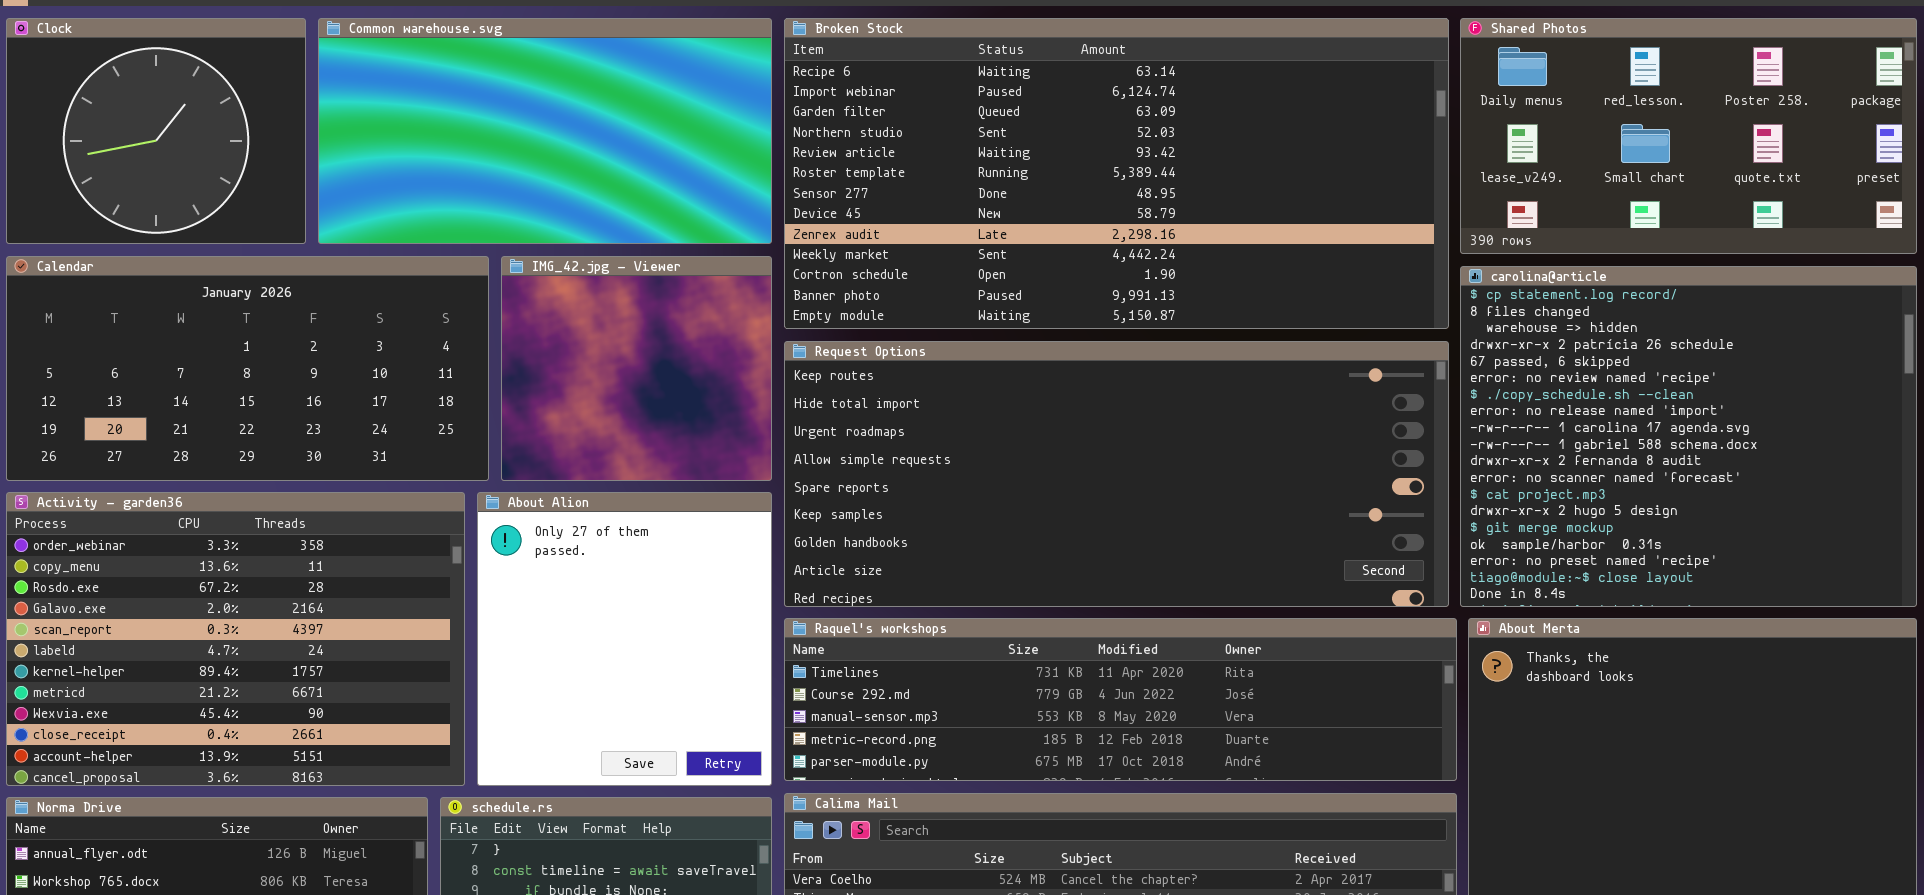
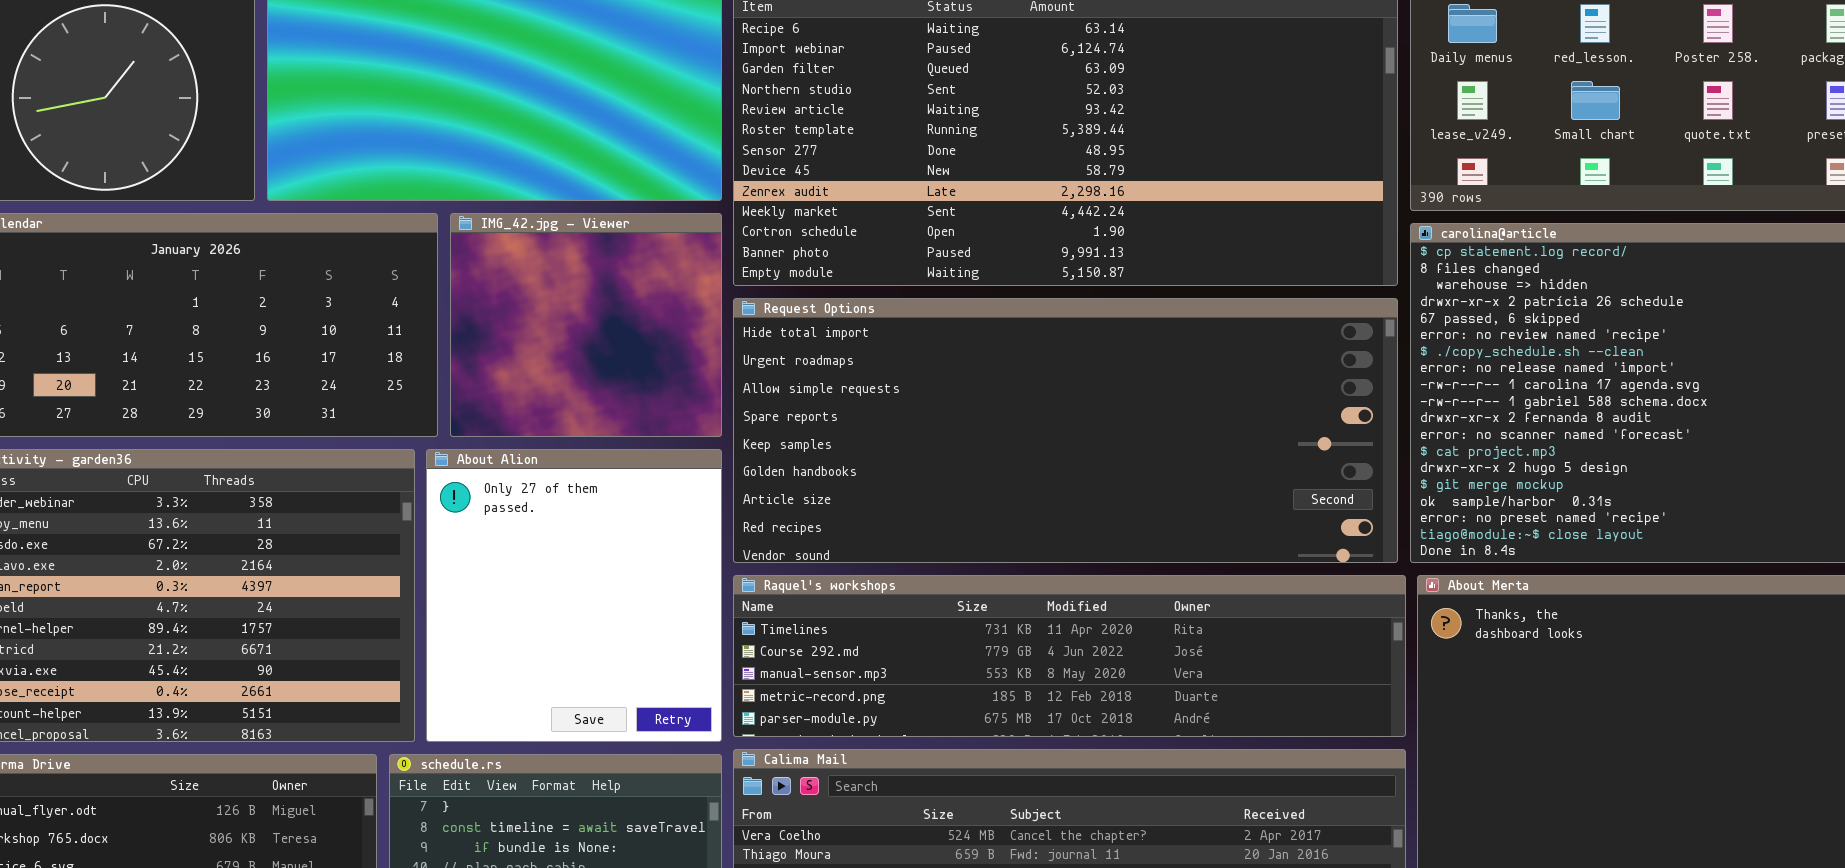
Request Options: [784,341,1449,607] -> [733,298,1398,563], scrolled down 1 row

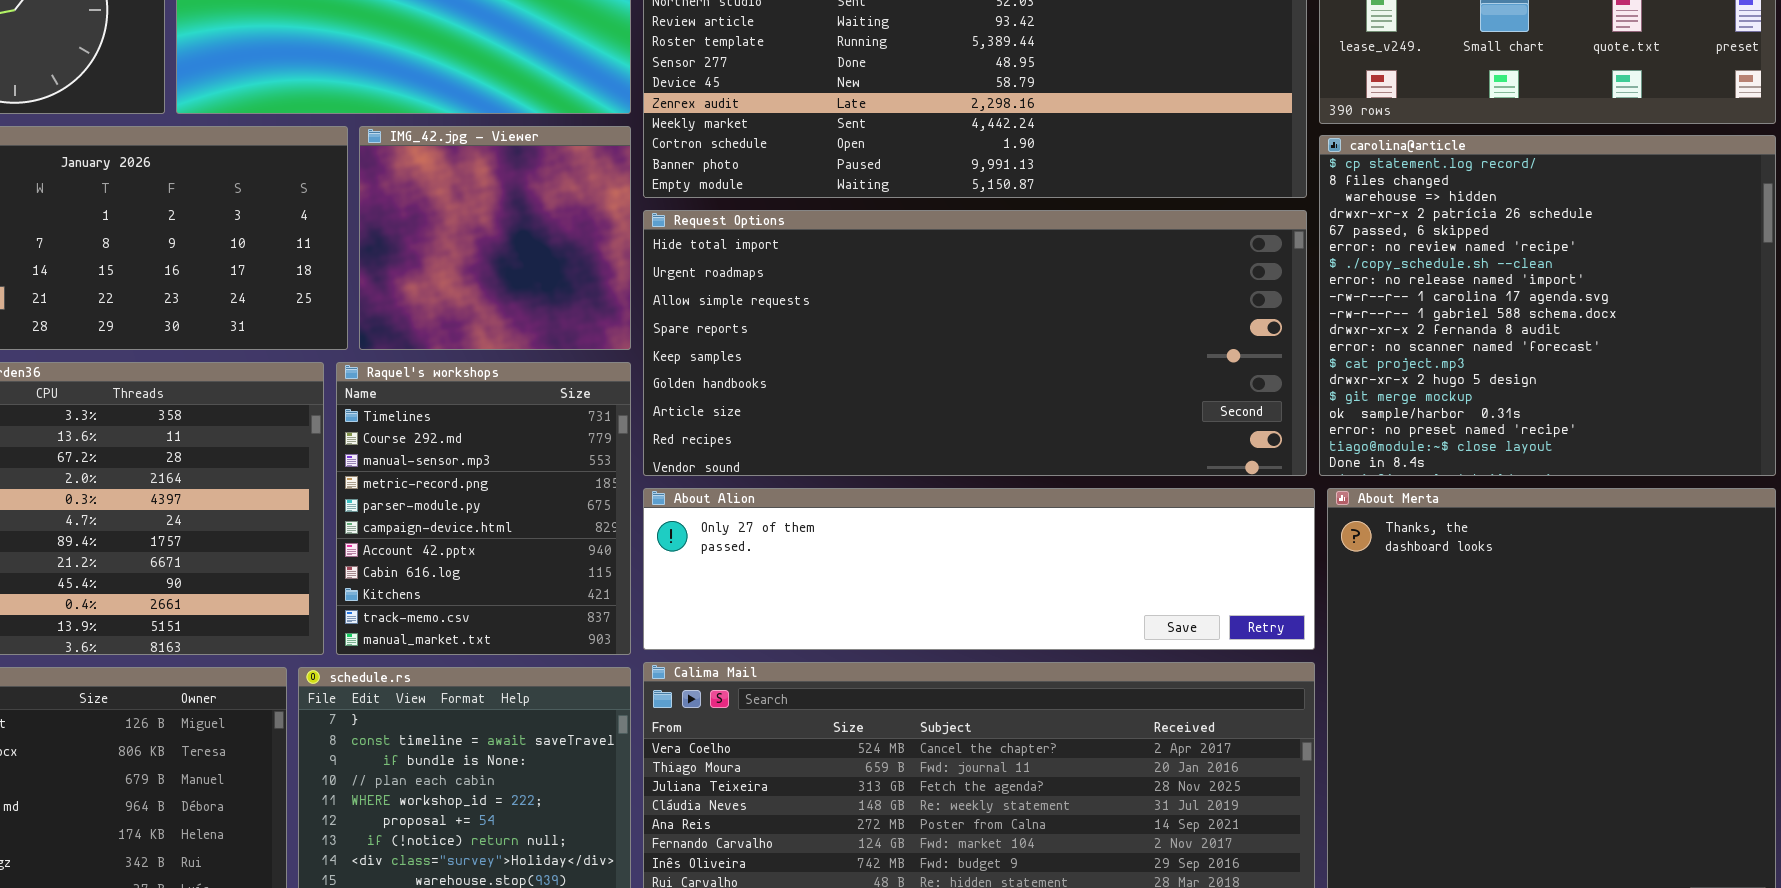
About Alion: [426,449,722,742] -> [643,488,1315,650], moved, resized
Raquel's workshops: [733,575,1406,737] -> [336,362,631,655], moved, resized

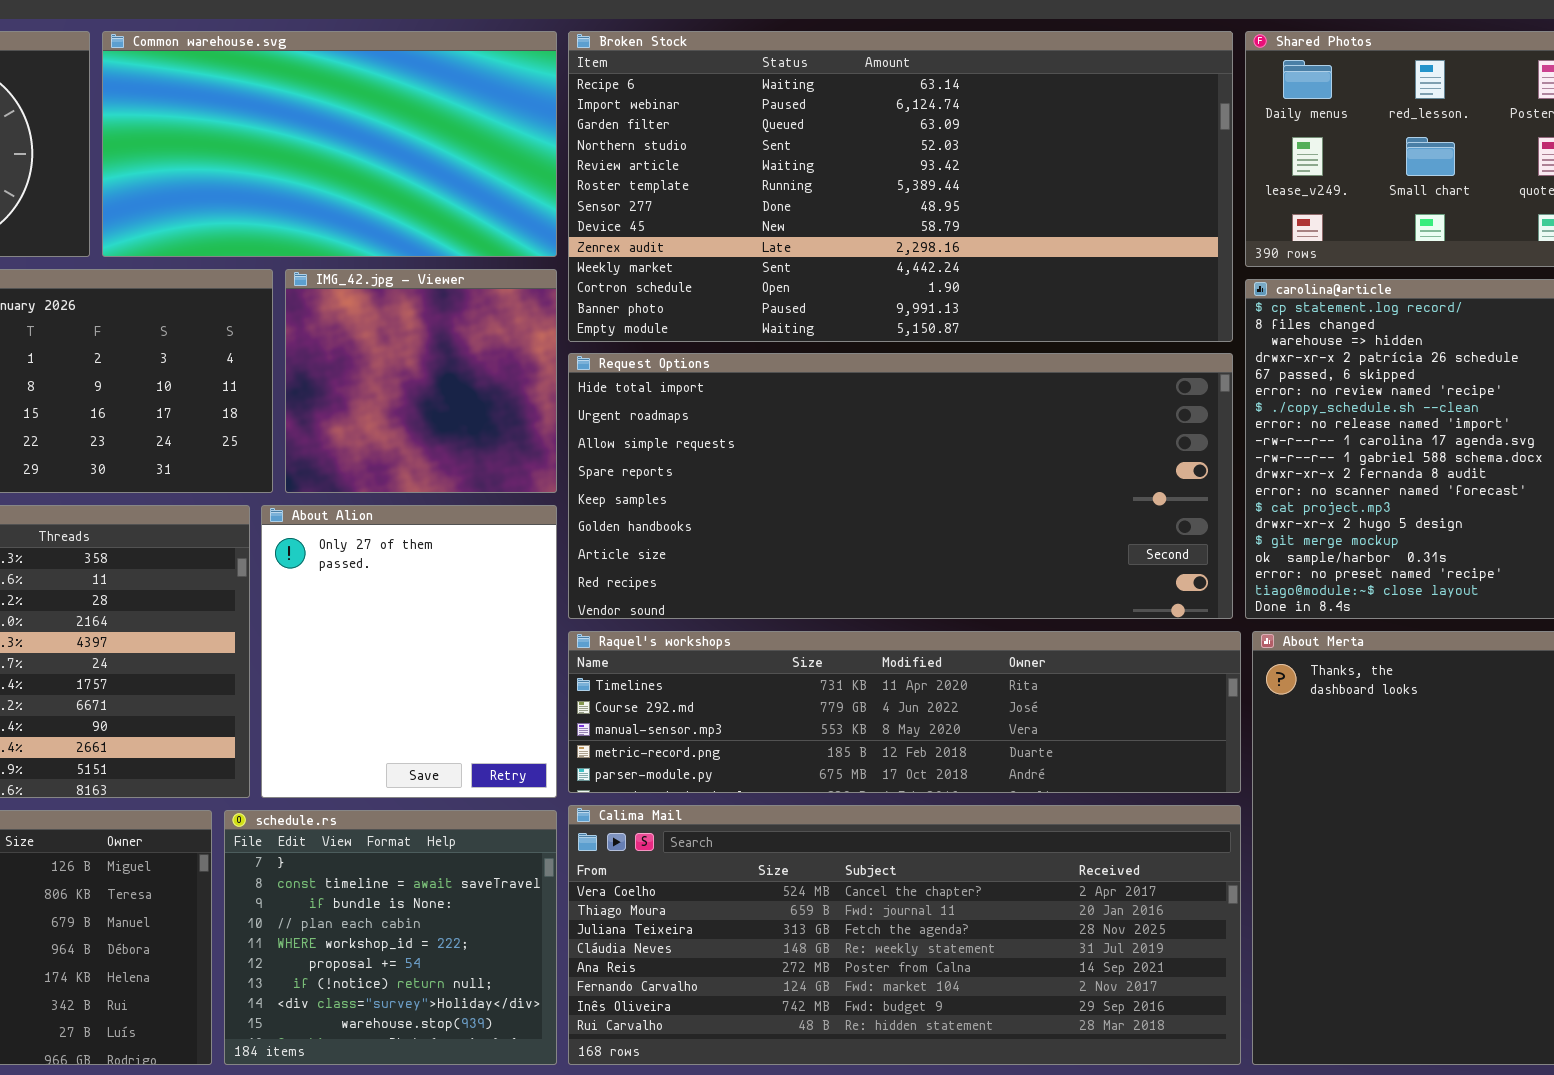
Raquel's workshops: [336,362,631,655] -> [568,631,1241,793], moved, resized
About Alion: [643,488,1315,650] -> [261,505,557,798], moved, resized

